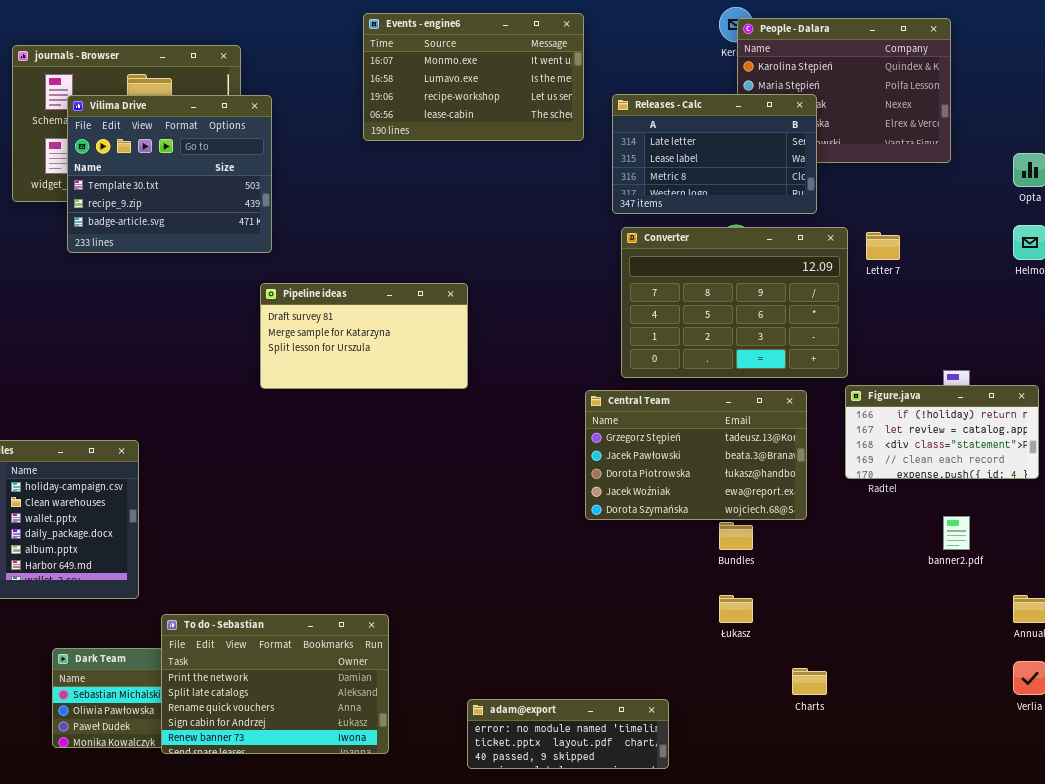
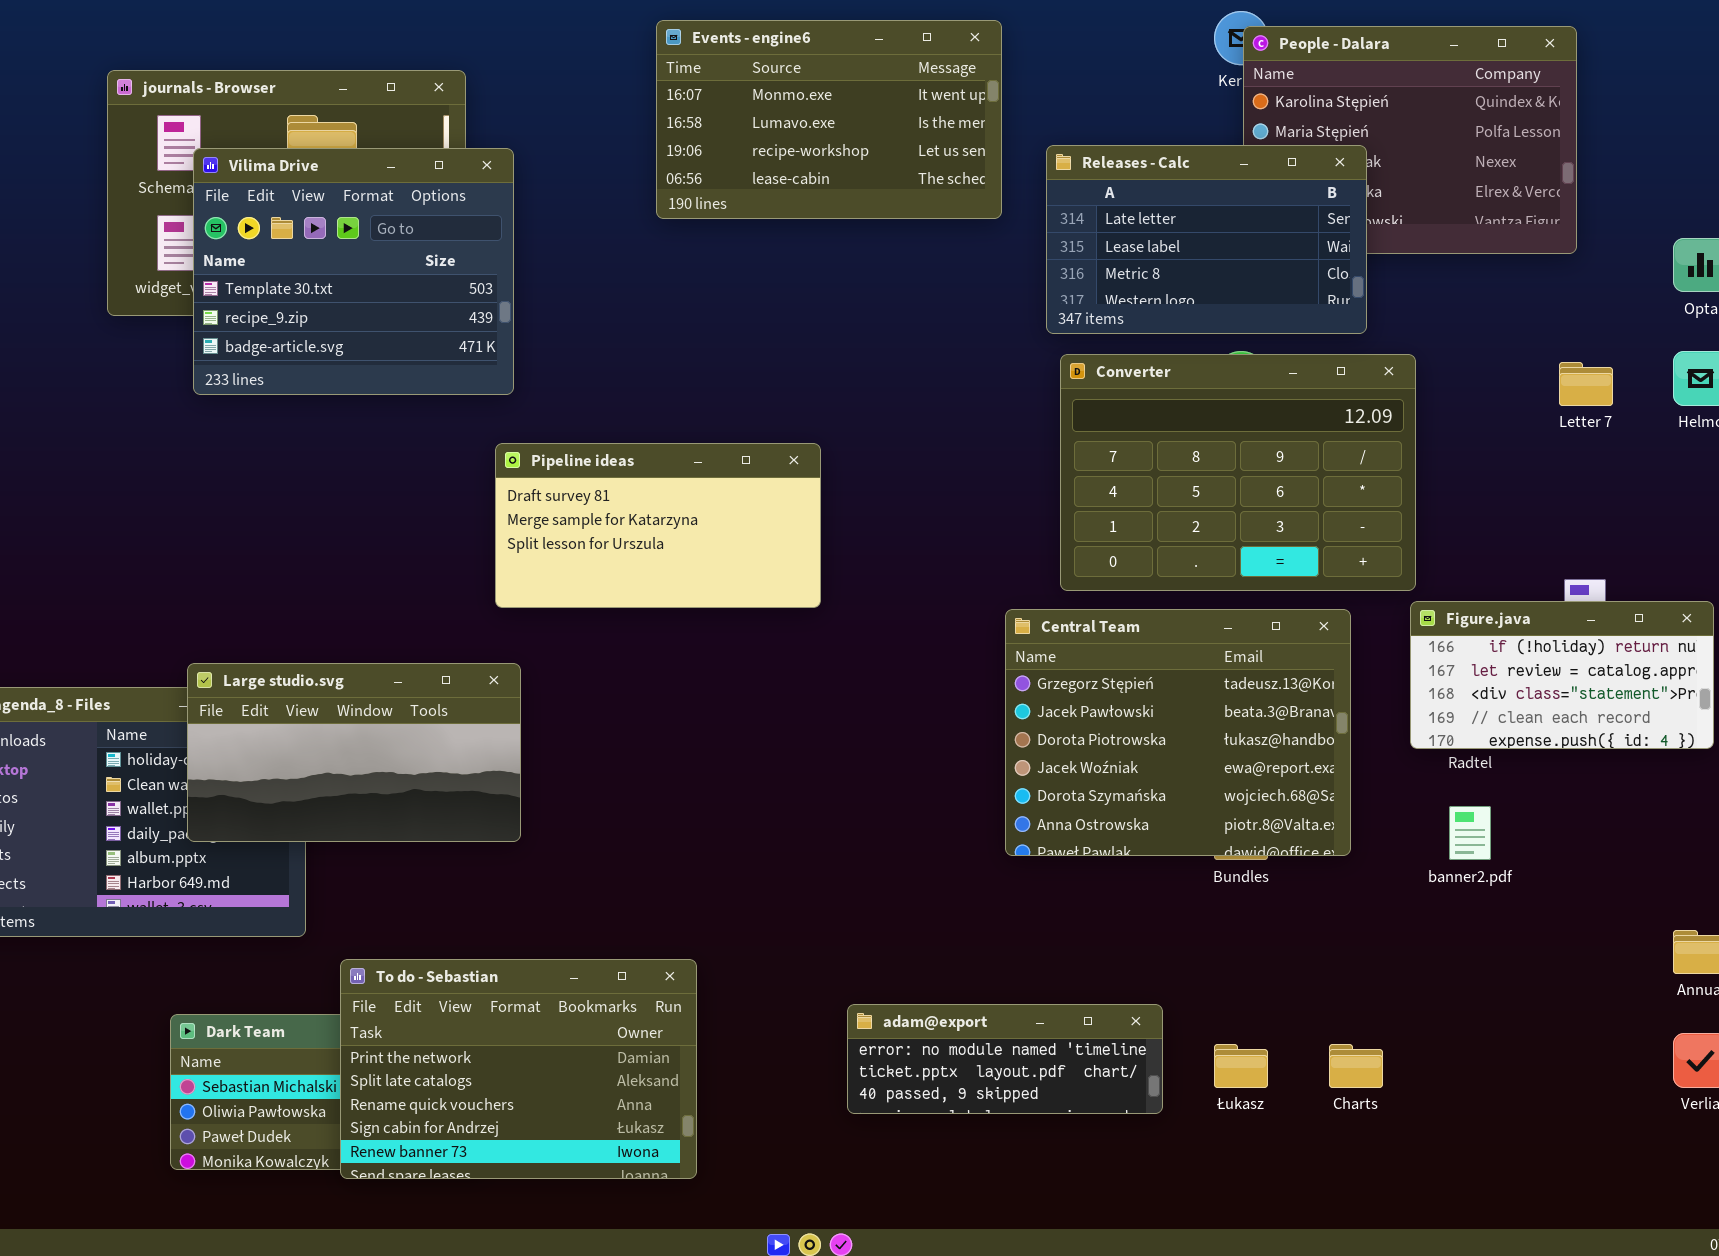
Letter 7: [866,232,900,260] -> [1559,362,1613,406], moved
Central Team: [585,390,807,520] -> [1005,609,1351,856], resized
Large studio.svg: none -> [187,663,521,842], opened
banner2.pdf: [943,516,970,550] -> [1449,806,1491,860], moved
Łukasz: [719,595,753,623] -> [1214,1044,1268,1088], moved
adam@export: [467,699,669,769] -> [847,1004,1163,1114], moved

